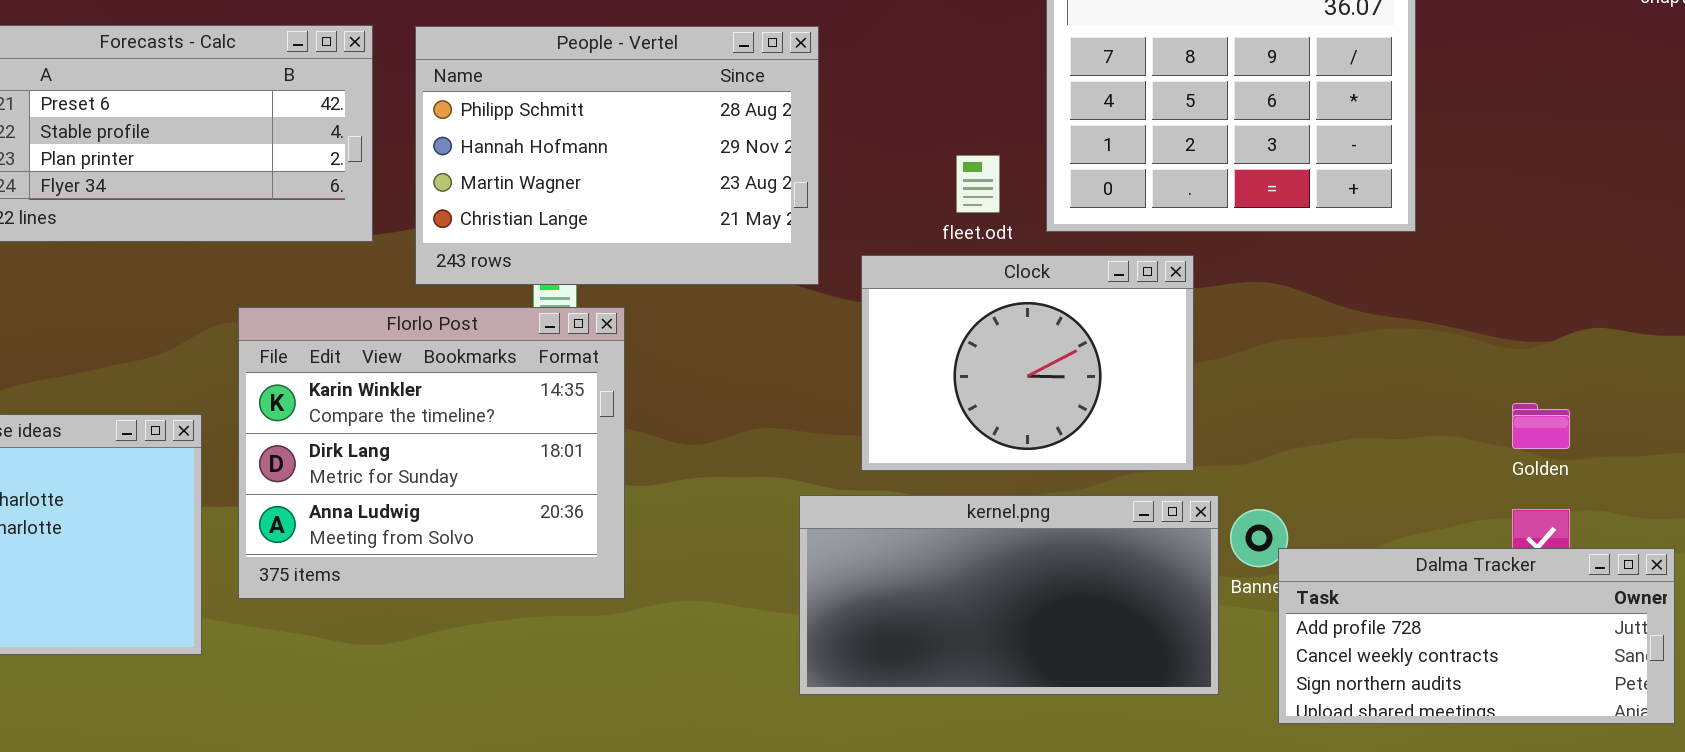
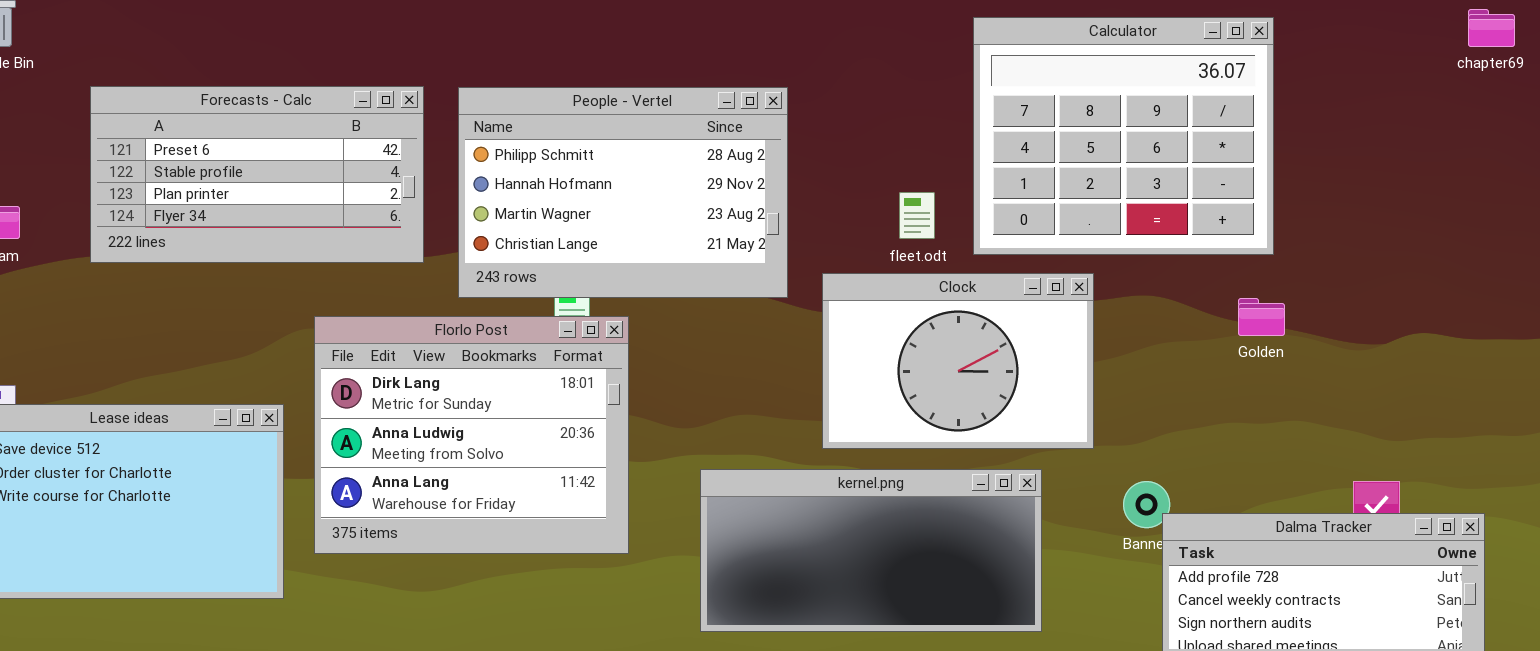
Florlo Post: [238,307,625,599] -> [314,316,629,554], scrolled down 1 row
Golden: [1512,403,1570,449] -> [1238,298,1285,336], moved
kernel.png: [799,495,1219,695] -> [700,469,1042,632], moved

